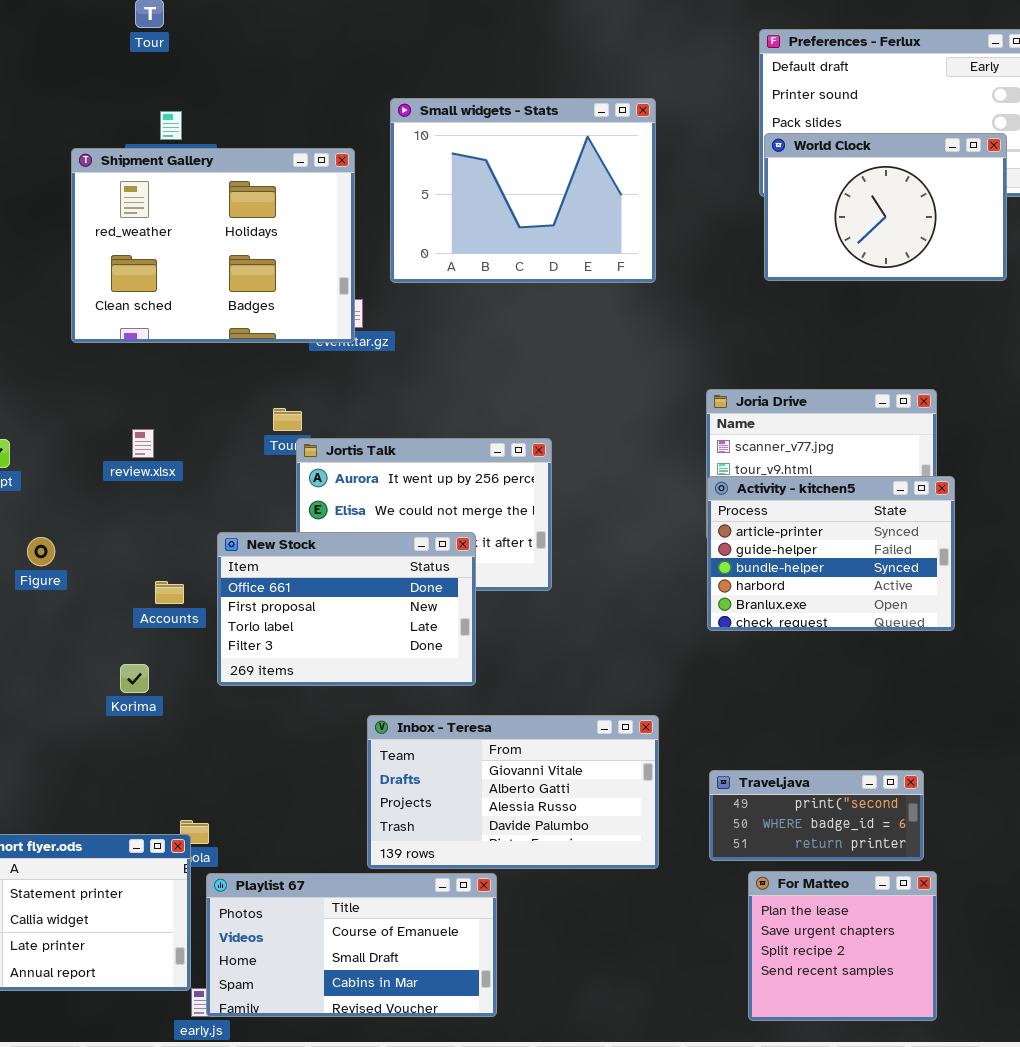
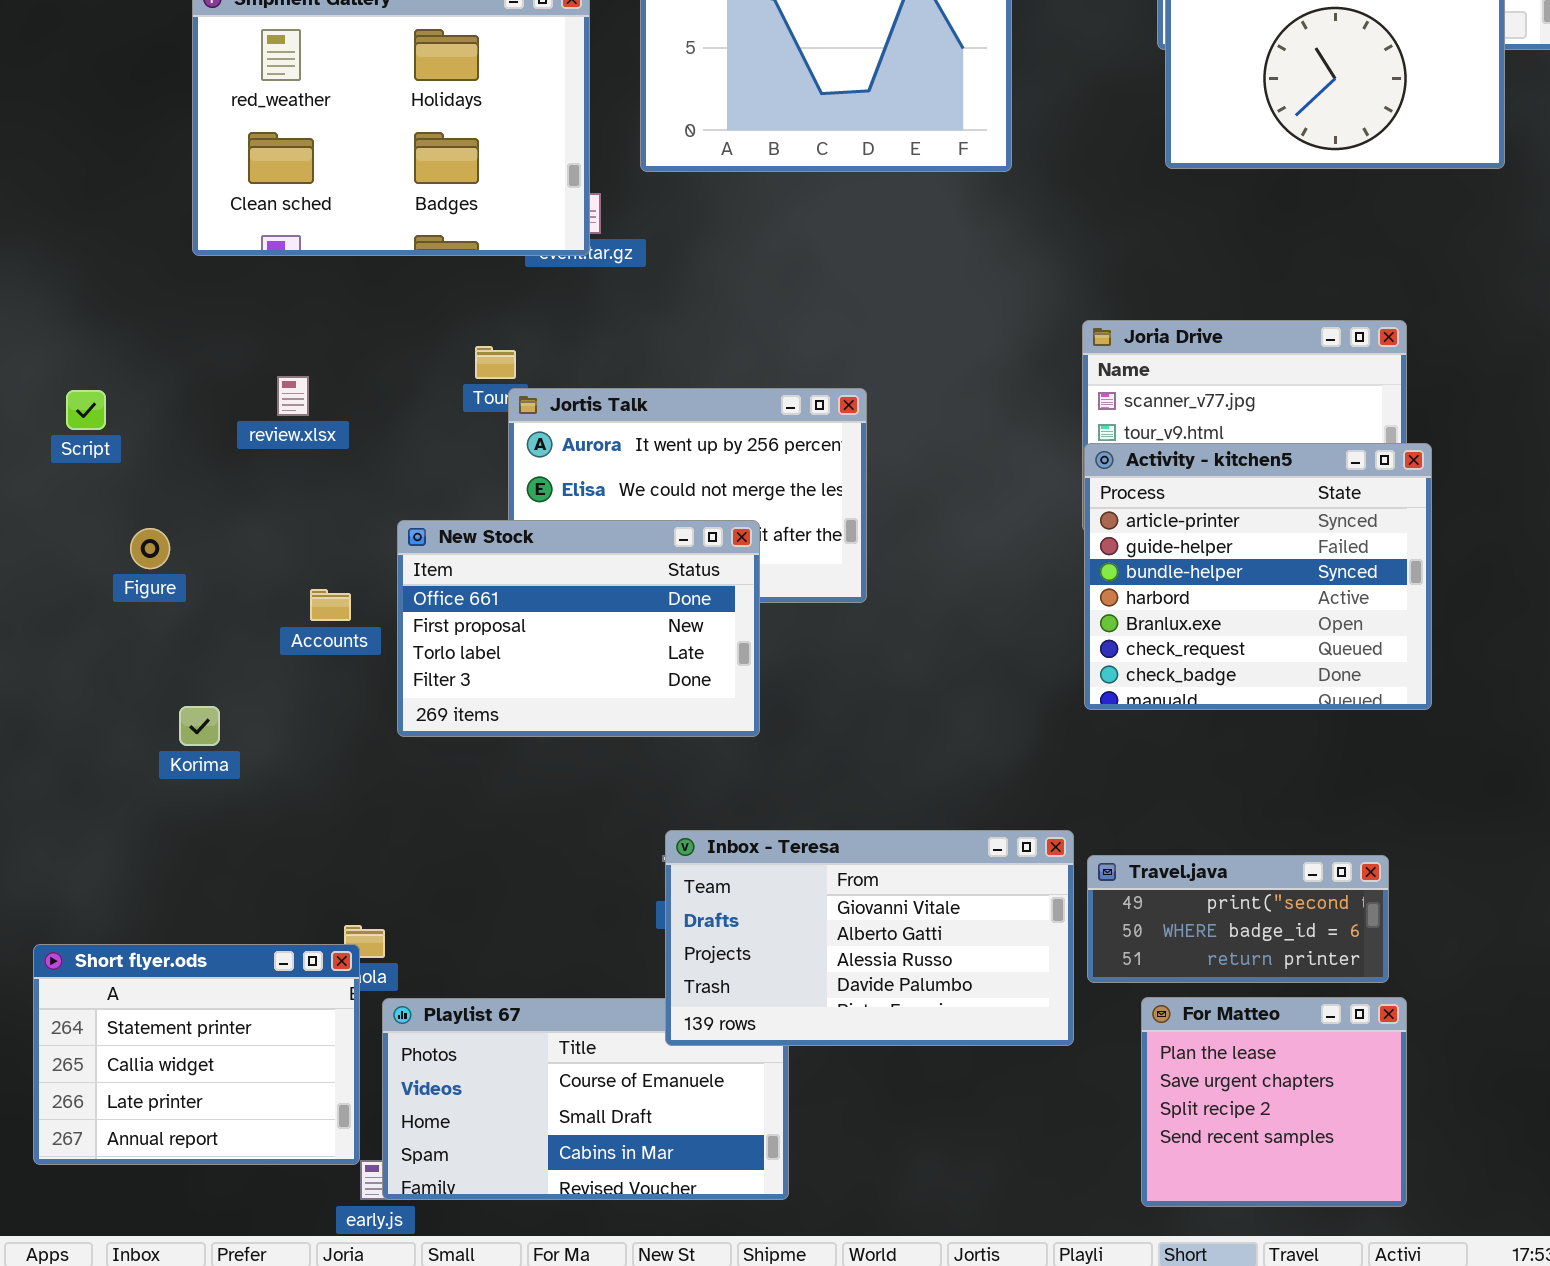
Activity - kitchen5: [707,476,955,631] -> [1084,443,1432,710], resized
Korima: [120,664,149,693] -> [179,706,220,746], moved
Inbox - Teresa: [367,715,659,869] -> [665,830,1074,1046], moved

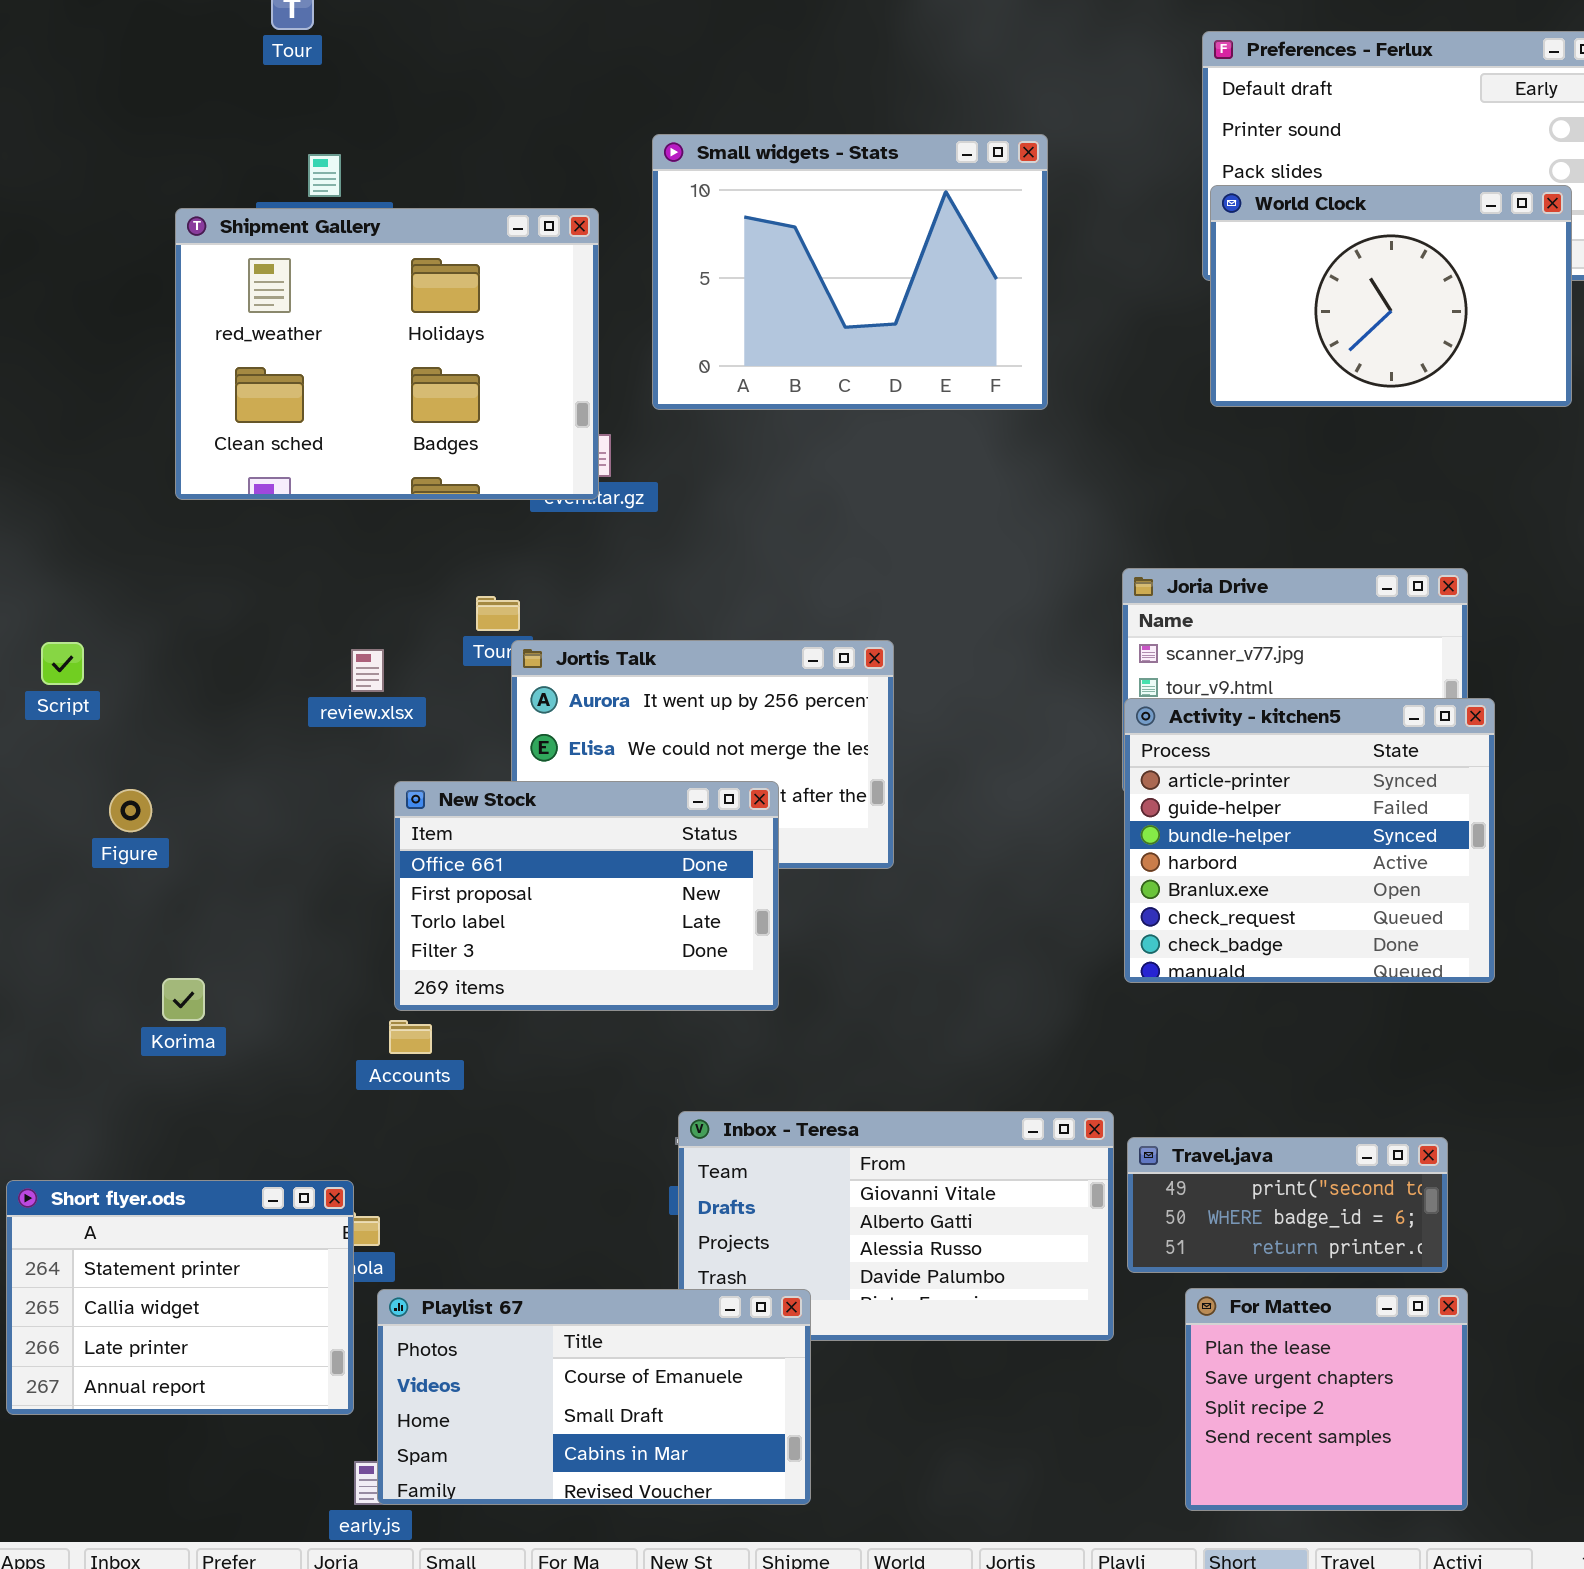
review.xlsx: [277,376,309,416] -> [351,649,384,692], moved
Accounts: [310,589,351,621] -> [389,1020,432,1054], moved
Short flyer.ods: [33,944,360,1165] -> [6,1180,354,1415], moved
Playlist 67: [382,998,789,1200] -> [377,1289,811,1505], raised

